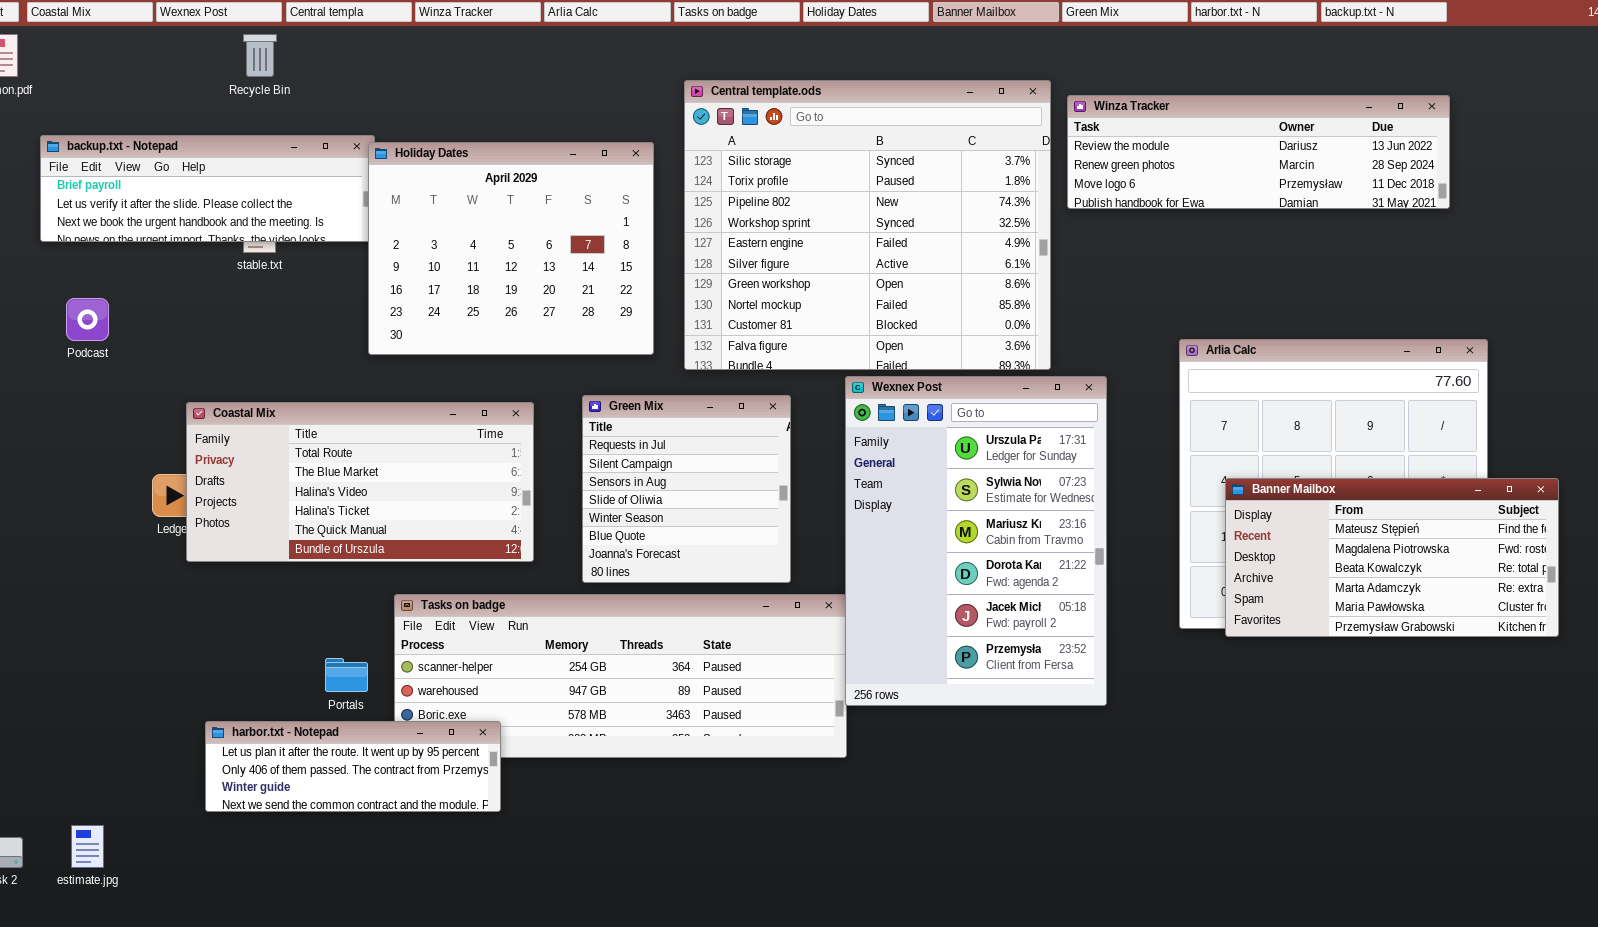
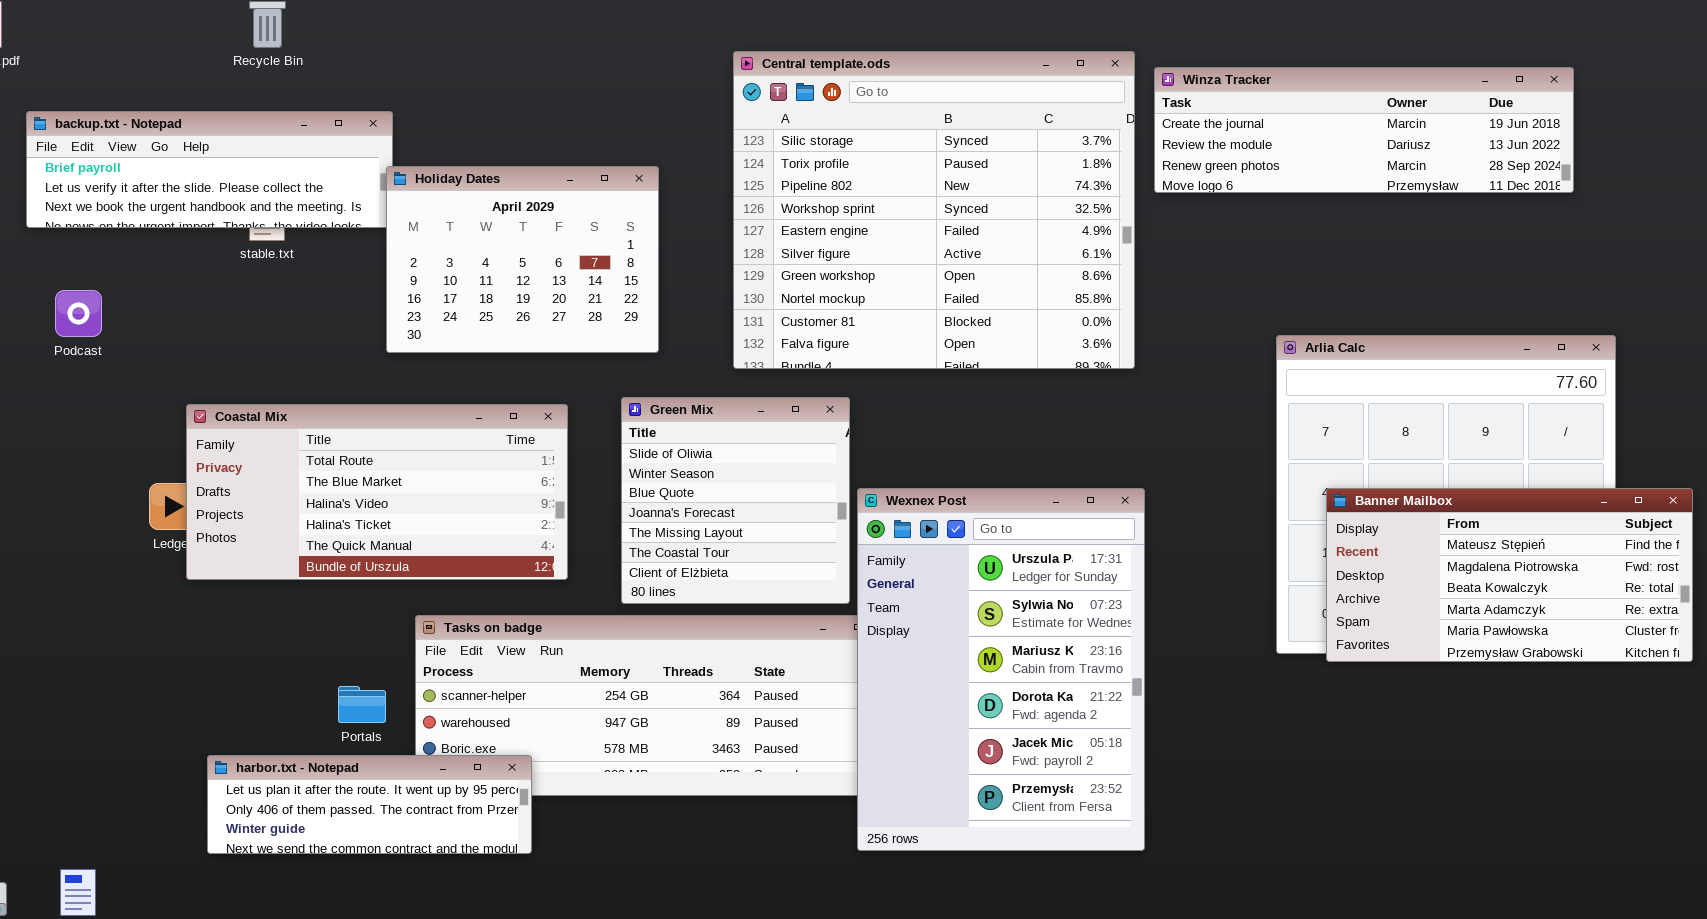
Winza Tracker: [1067,95,1450,209] -> [1154,67,1574,193], scrolled up 1 row
Holiday Dates: [368,142,654,355] -> [386,166,659,353], resized
Wexnex Post: [845,376,1107,706] -> [857,488,1145,851], moved
Green Mix: [582,395,791,583] -> [621,397,850,604], scrolled down 3 rows

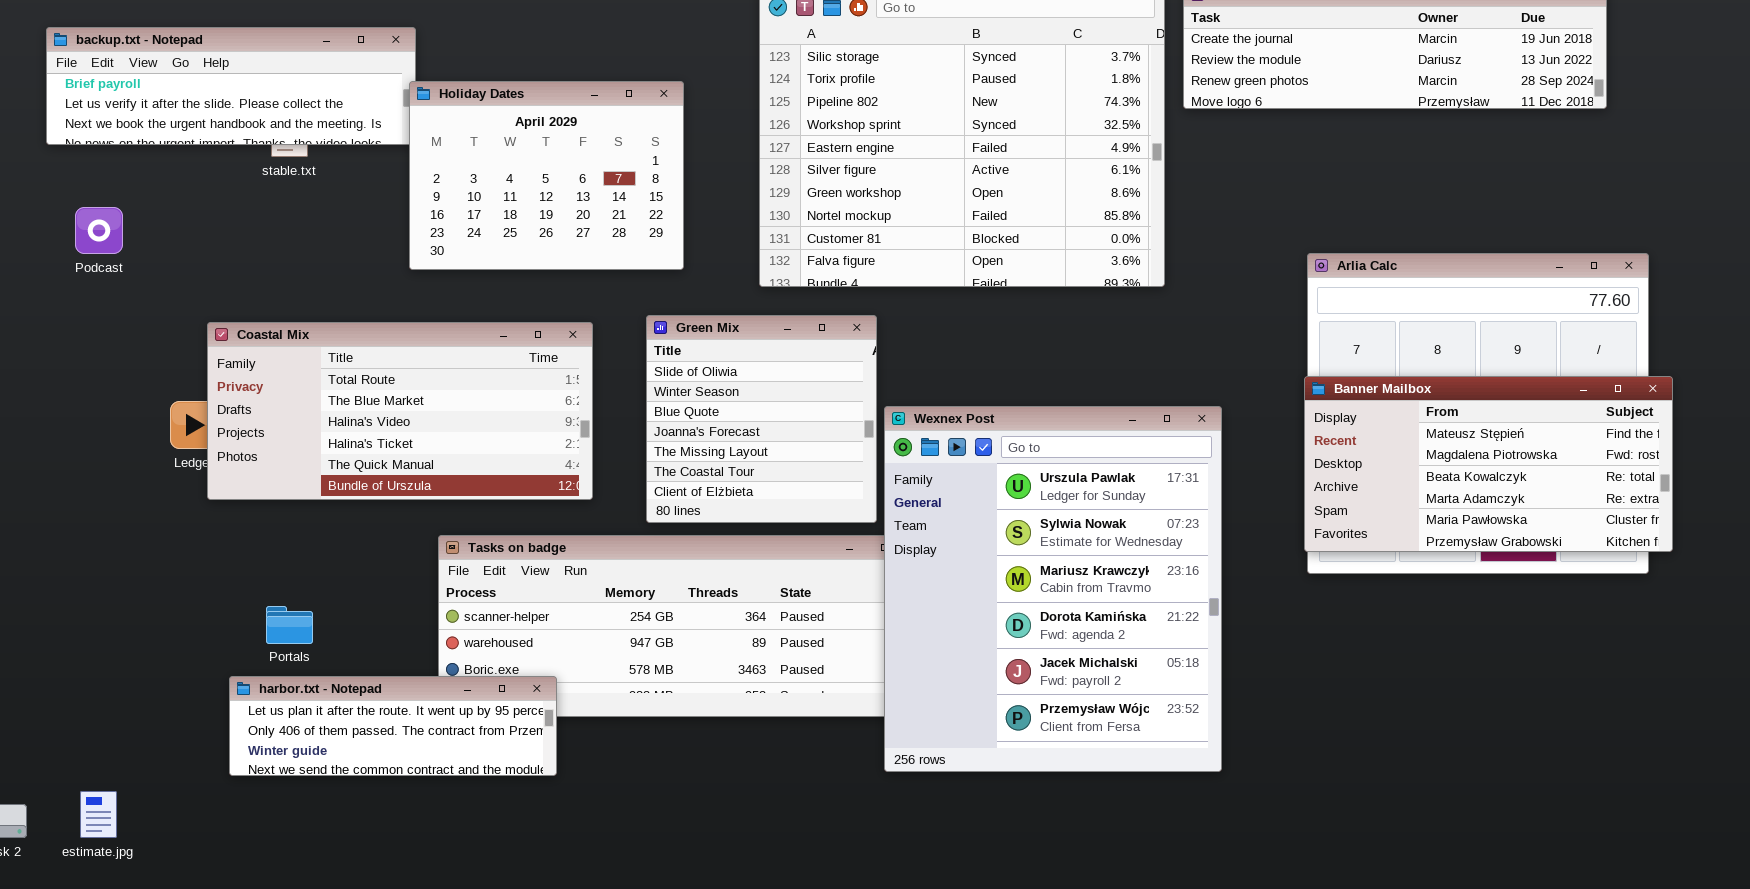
Wexnex Post: [857,488,1145,851] -> [884,406,1222,772], resized
Banner Mailbox: [1326,488,1693,662] -> [1304,376,1673,552], moved
Portals: [338,686,386,723] -> [266,606,313,644], moved

